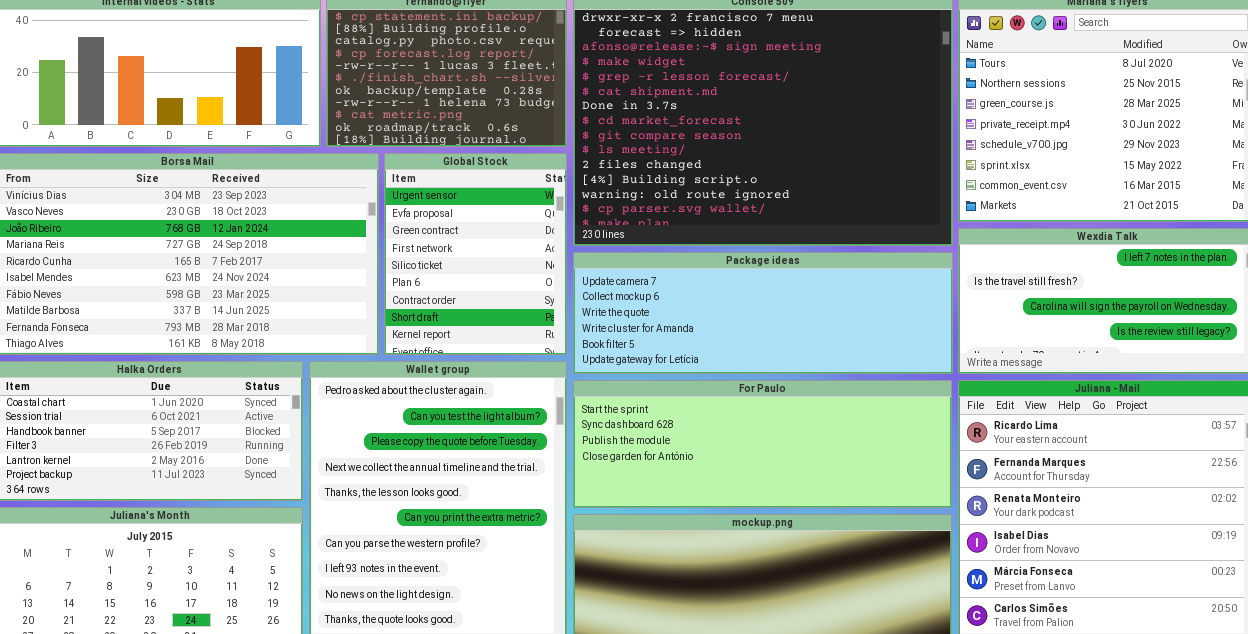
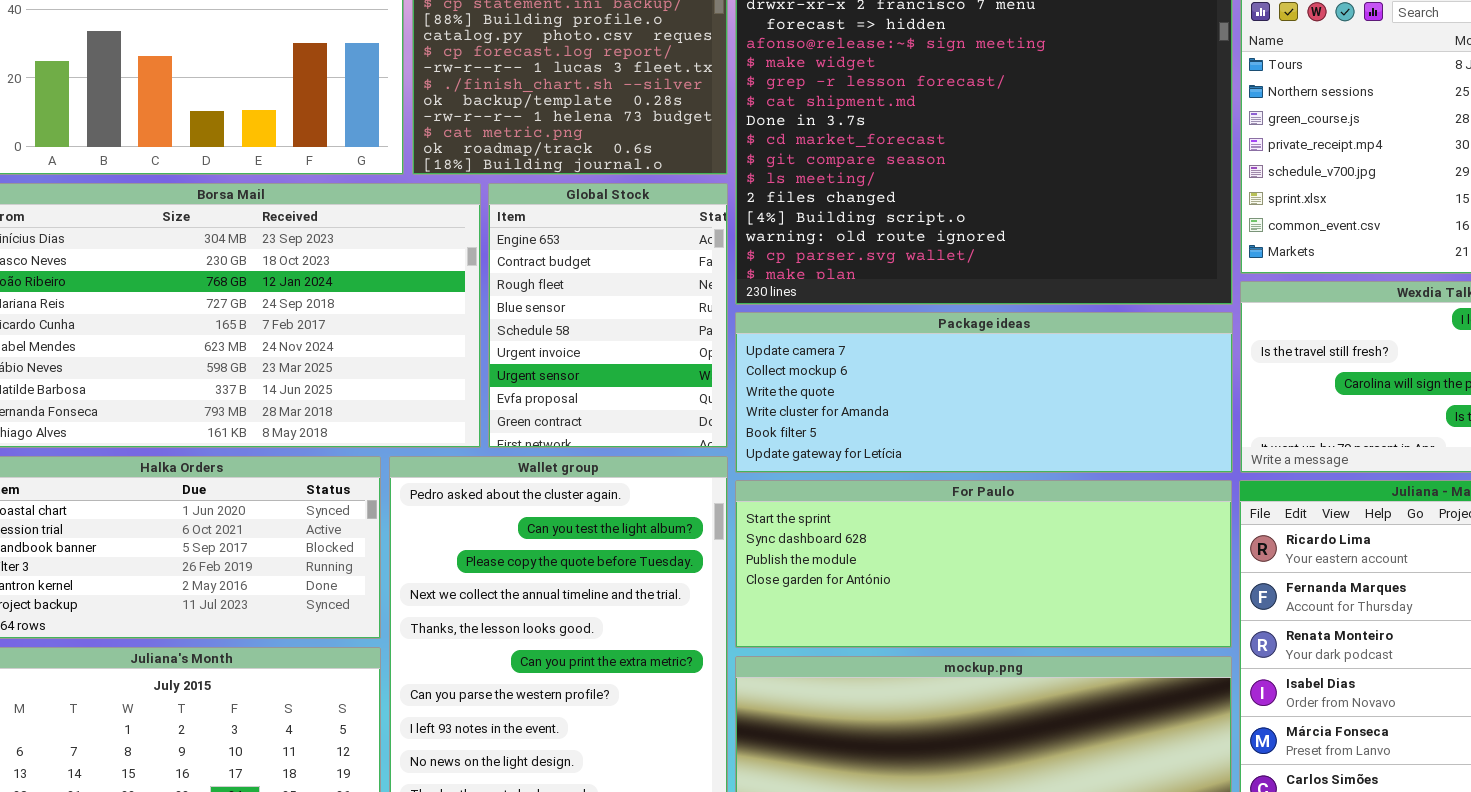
Global Stock: [384,153,567,355] -> [488,183,728,448], scrolled up 6 rows

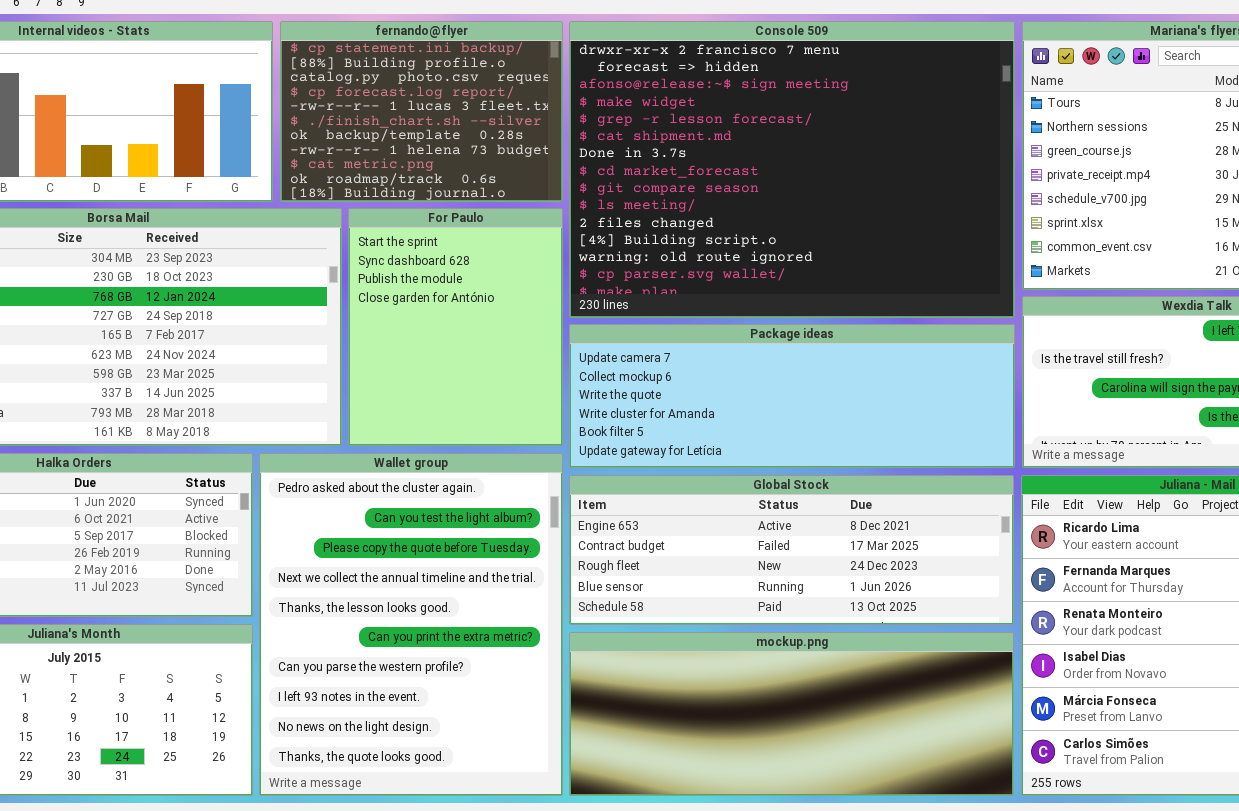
Global Stock: [488,183,728,448] -> [569,475,1014,625], moved, resized
For Paulo: [735,480,1232,648] -> [348,208,563,446], moved, resized

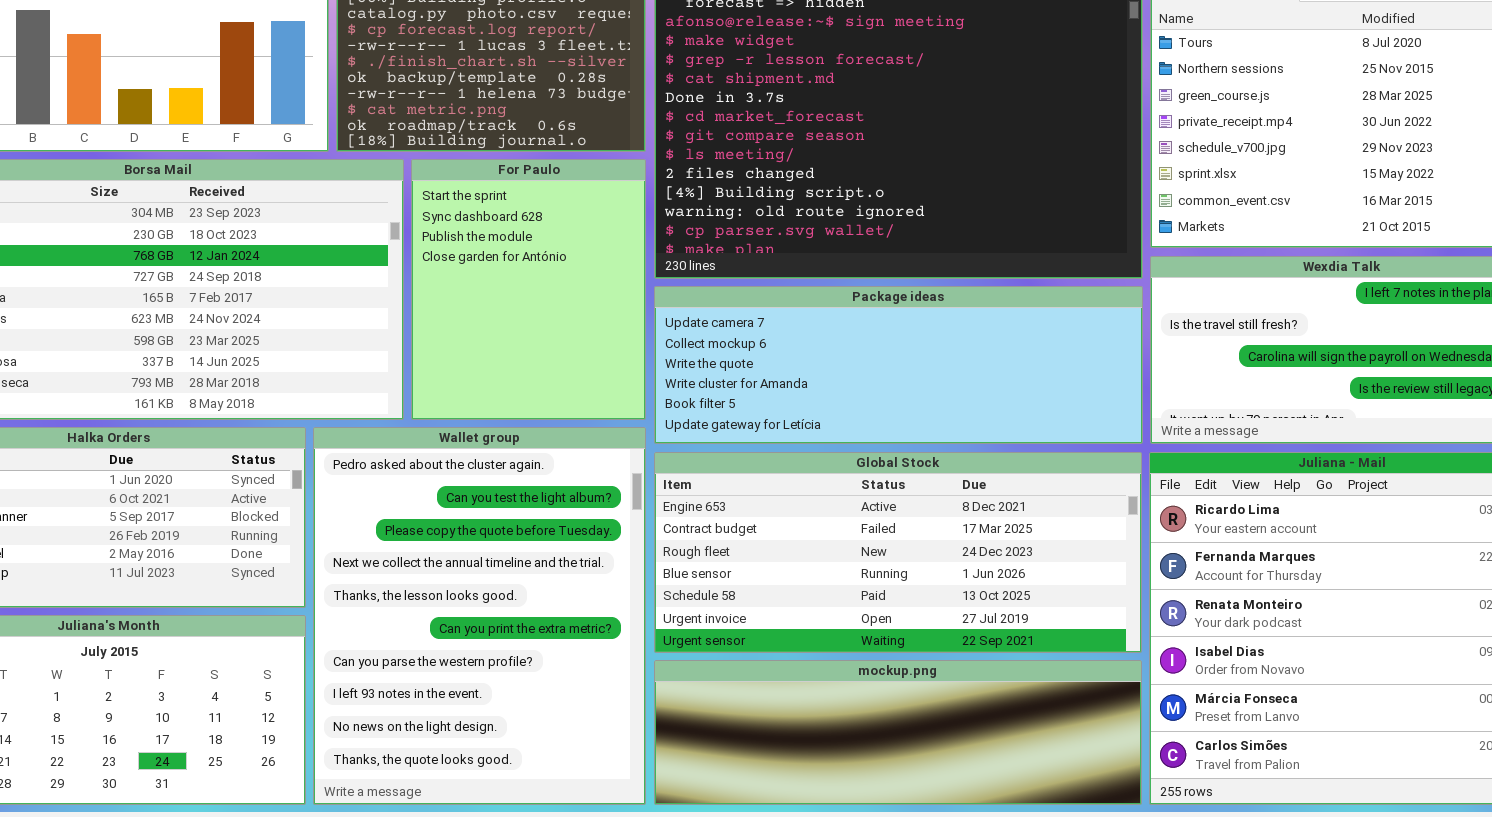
Global Stock: [569,475,1014,625] -> [654,452,1142,653], resized
mockup.png: [569,632,1014,796] -> [654,660,1142,805], resized

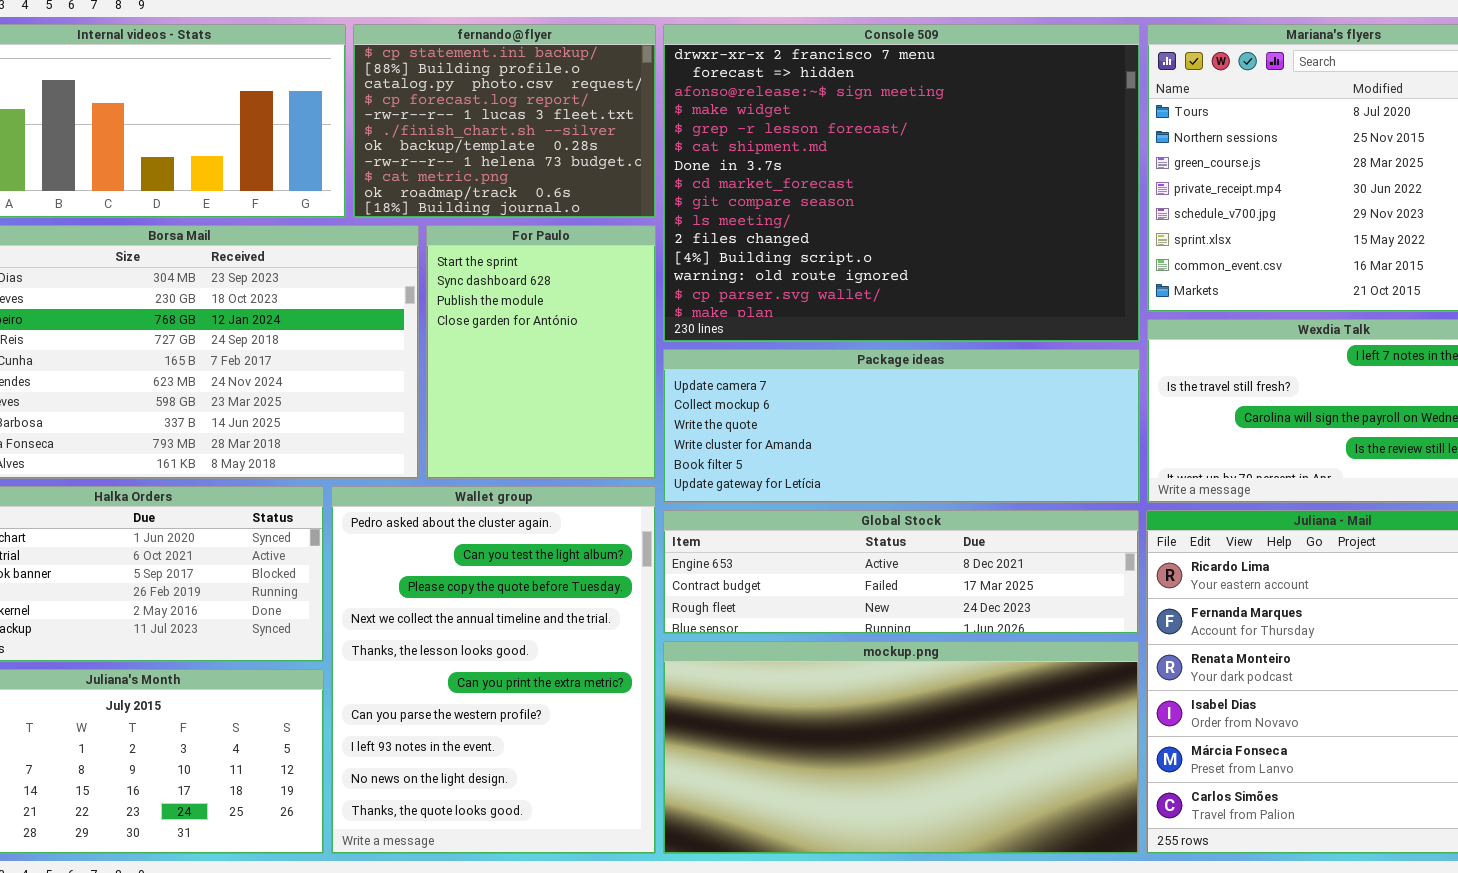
Global Stock: [654,452,1142,653] -> [663,510,1139,634], resized
mockup.png: [654,660,1142,805] -> [663,641,1139,854], resized

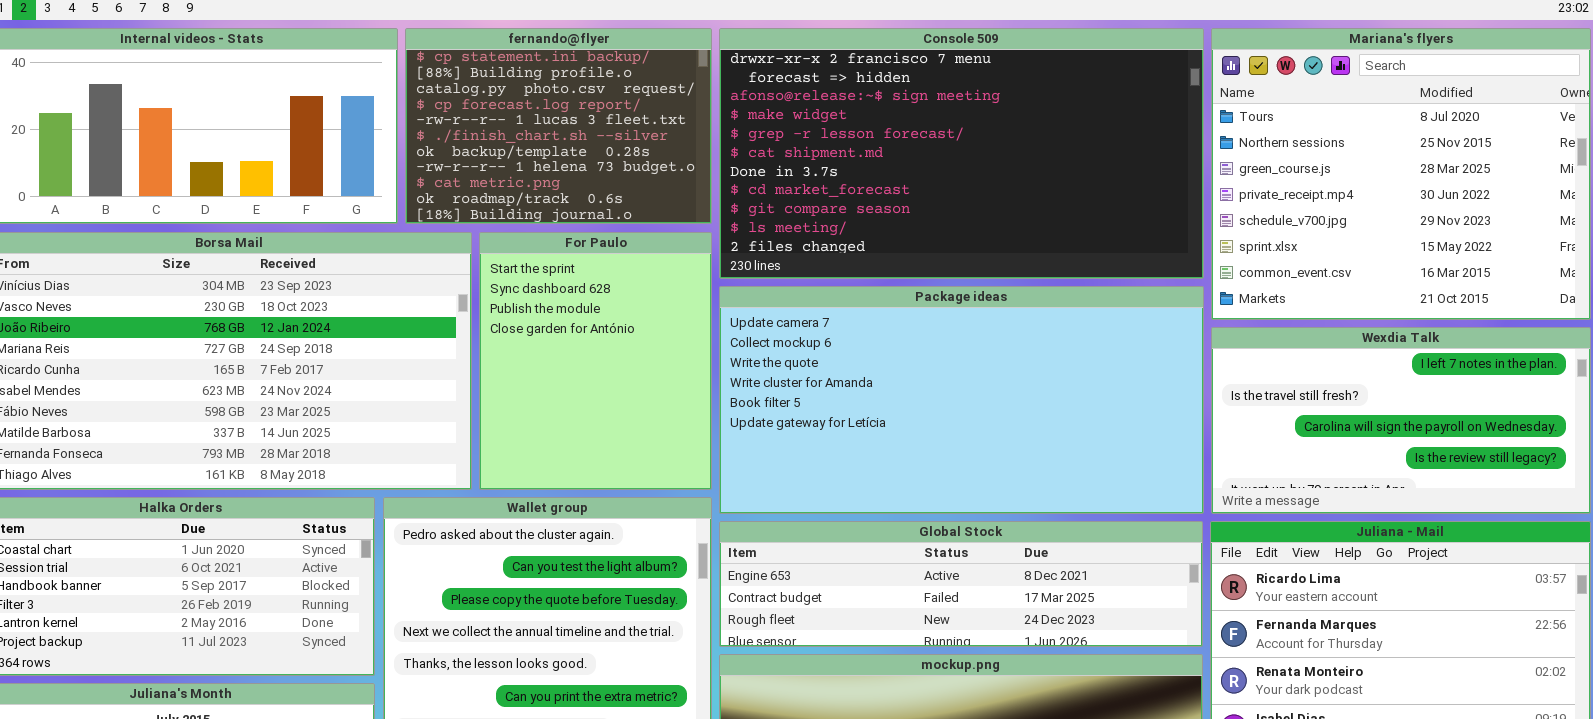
Console 509: [663,24,1140,342] -> [719,28,1204,279], resized
Package ideas: [663,349,1140,503] -> [719,286,1204,514], resized

